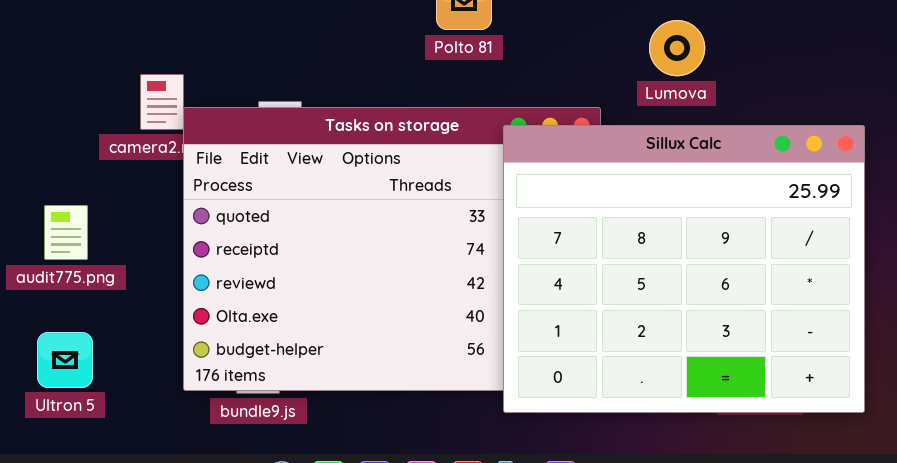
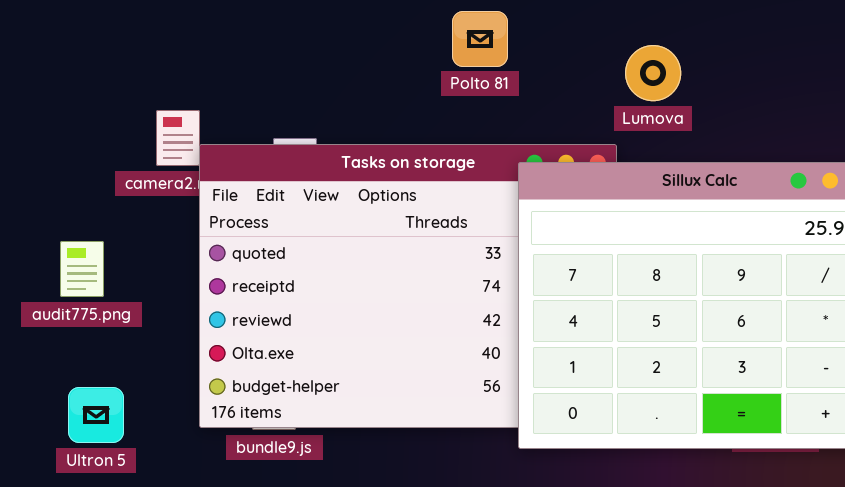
Lumova: [649,20,705,76] -> [625,45,681,101], moved
Ultron 5: [37,332,93,388] -> [68,387,124,443], moved

